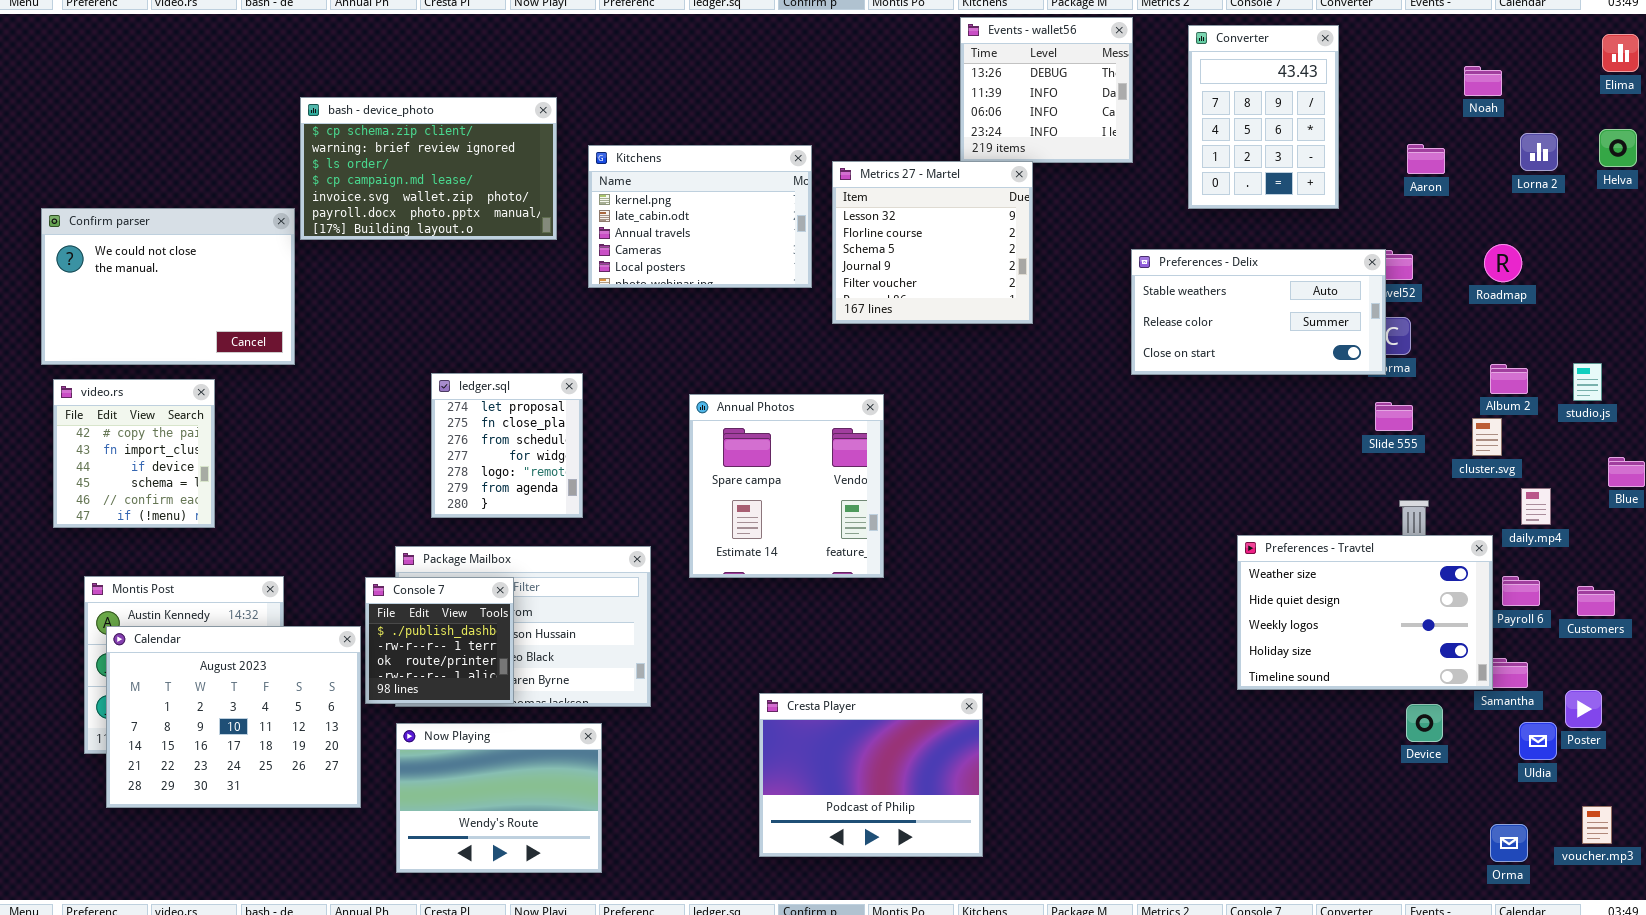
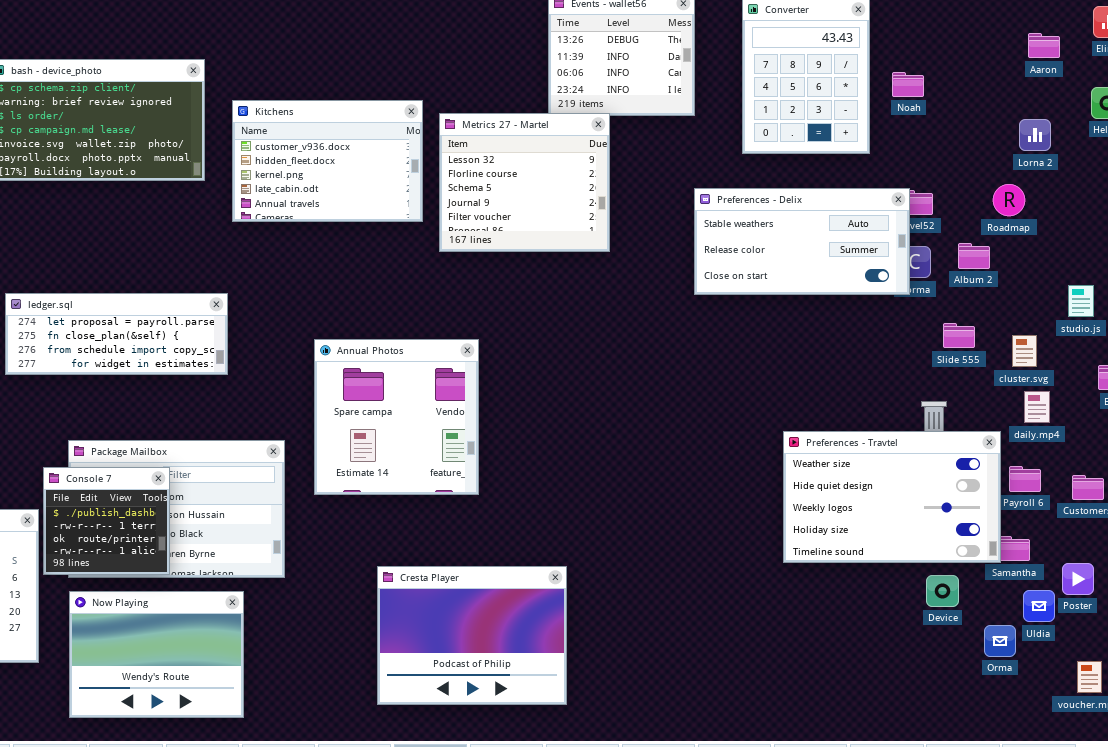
Noah: [1464,66,1502,96] -> [892,72,924,97], moved
Lorna 2: [1520,133,1558,171] -> [1019,119,1051,151], moved
Aaron: [1407,144,1445,174] -> [1028,33,1060,58], moved
Kitchens: [588,145,812,288] -> [232,100,423,222], scrolled up 2 rows
Album 2: [1490,364,1528,394] -> [958,243,990,269], moved
ledger.sql: [431,373,583,518] -> [5,293,228,375], resized
Annual Photos: [689,394,884,578] -> [314,339,479,495], moved
Slide 555: [1375,402,1413,431] -> [943,323,975,348], moved
cluster.svg: [1472,418,1502,456] -> [1012,335,1037,367], moved
Orma: [1490,824,1528,862] -> [984,625,1016,657], moved

